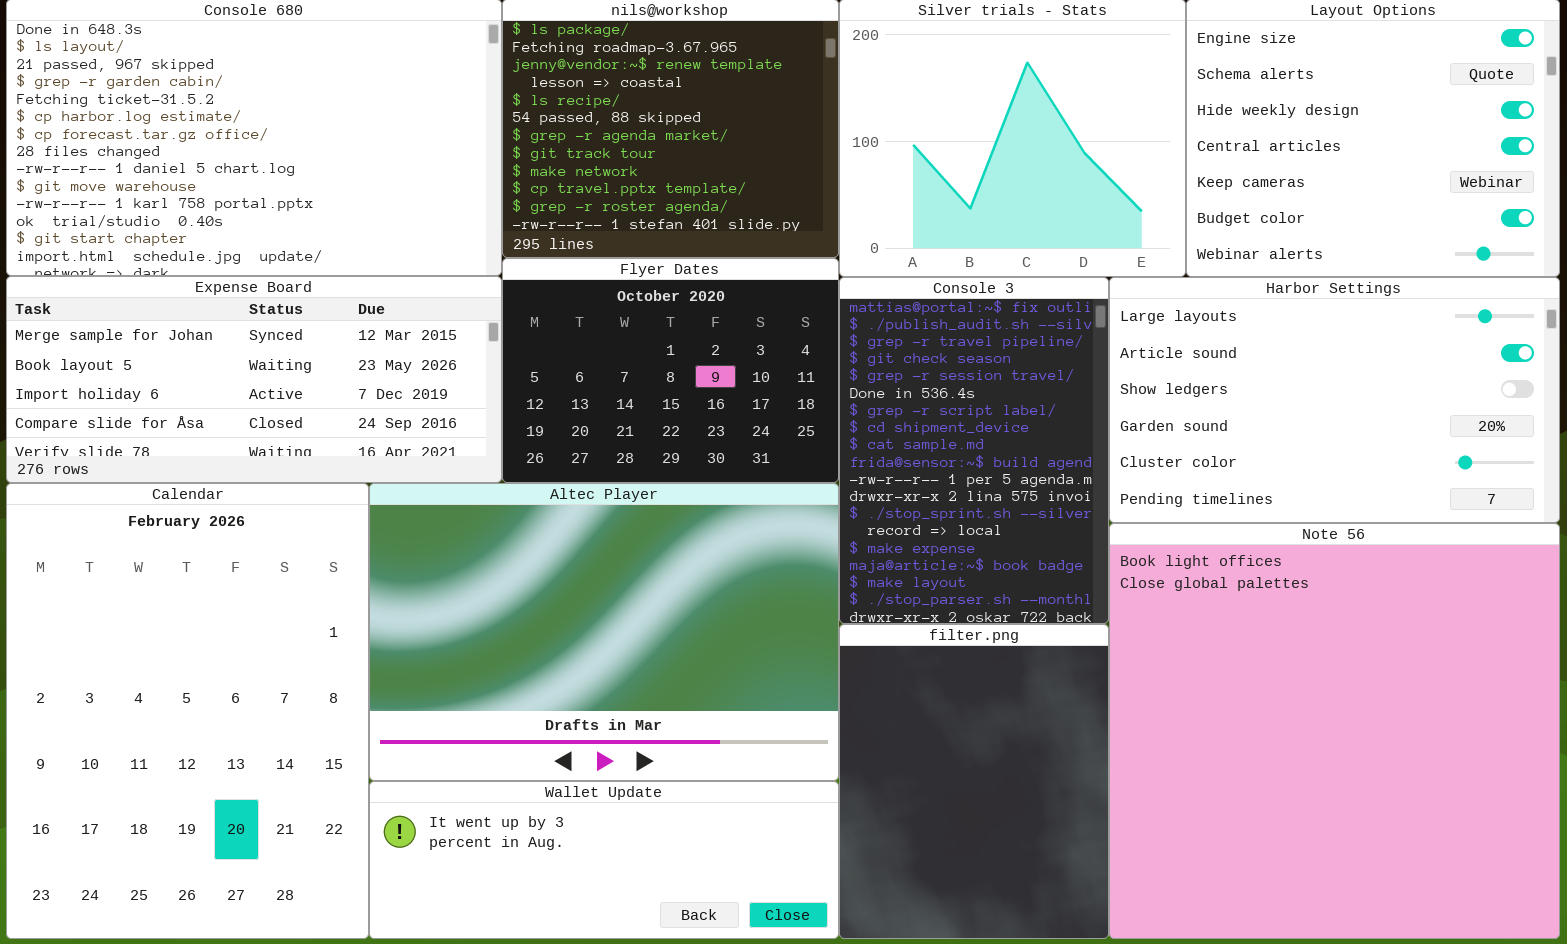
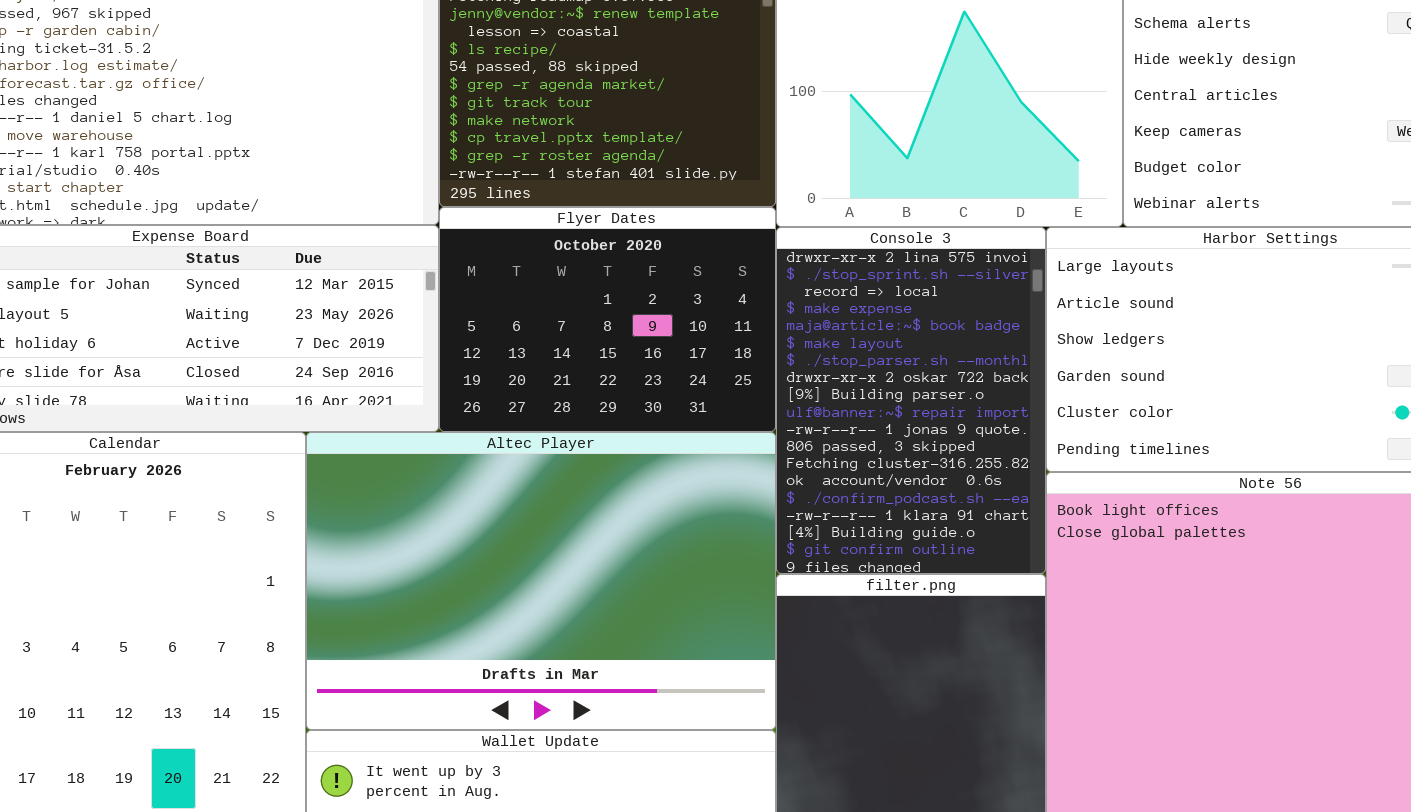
Console 3: [839,277,1109,624] -> [776,227,1046,574], scrolled down 11 rows

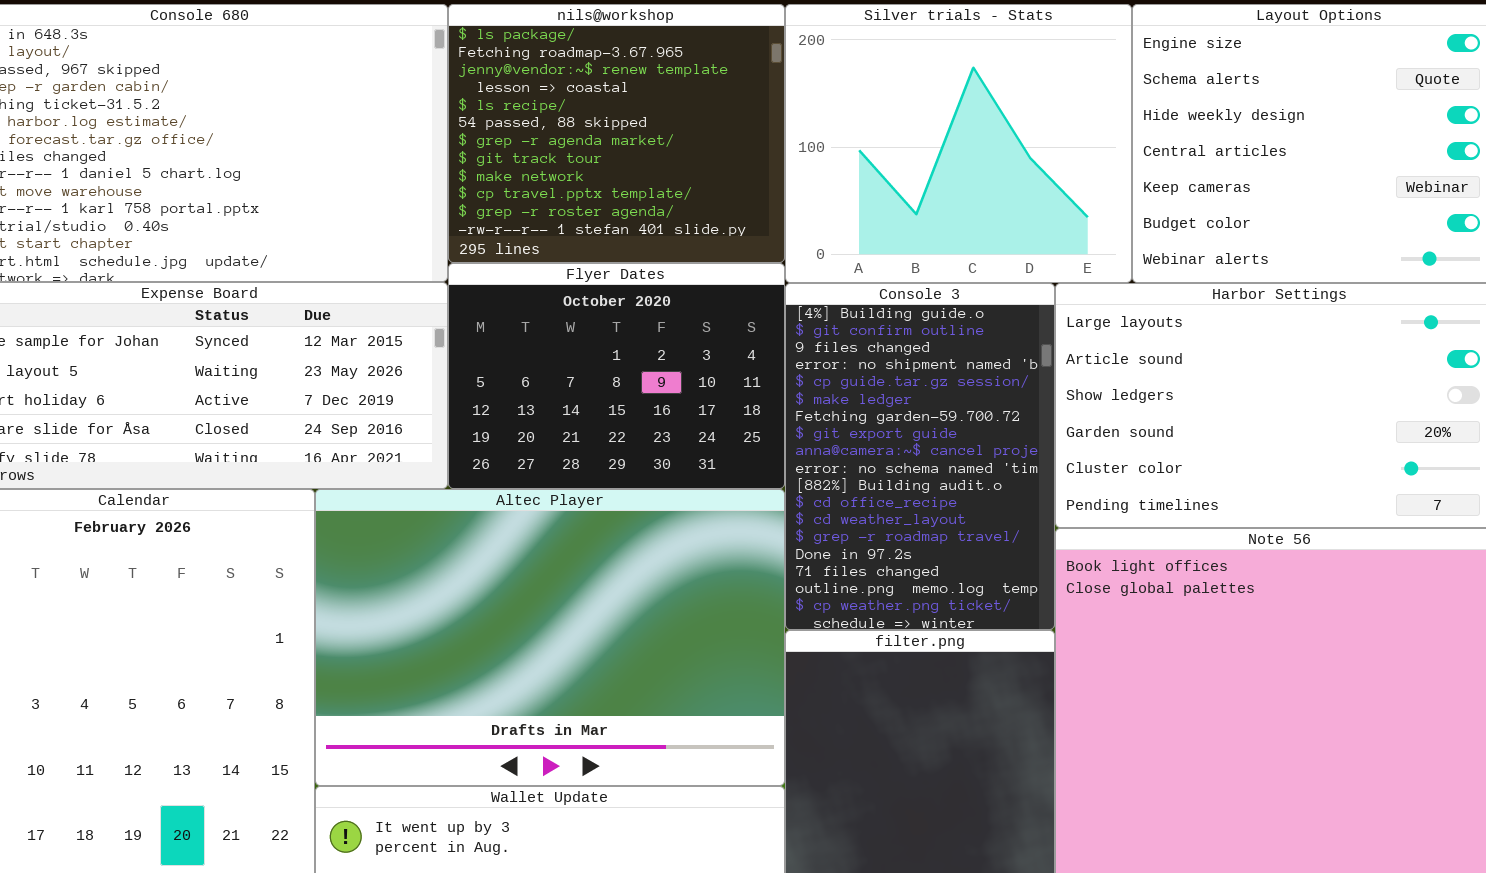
Console 3: [776,227,1046,574] -> [785,283,1055,630], scrolled down 16 rows

